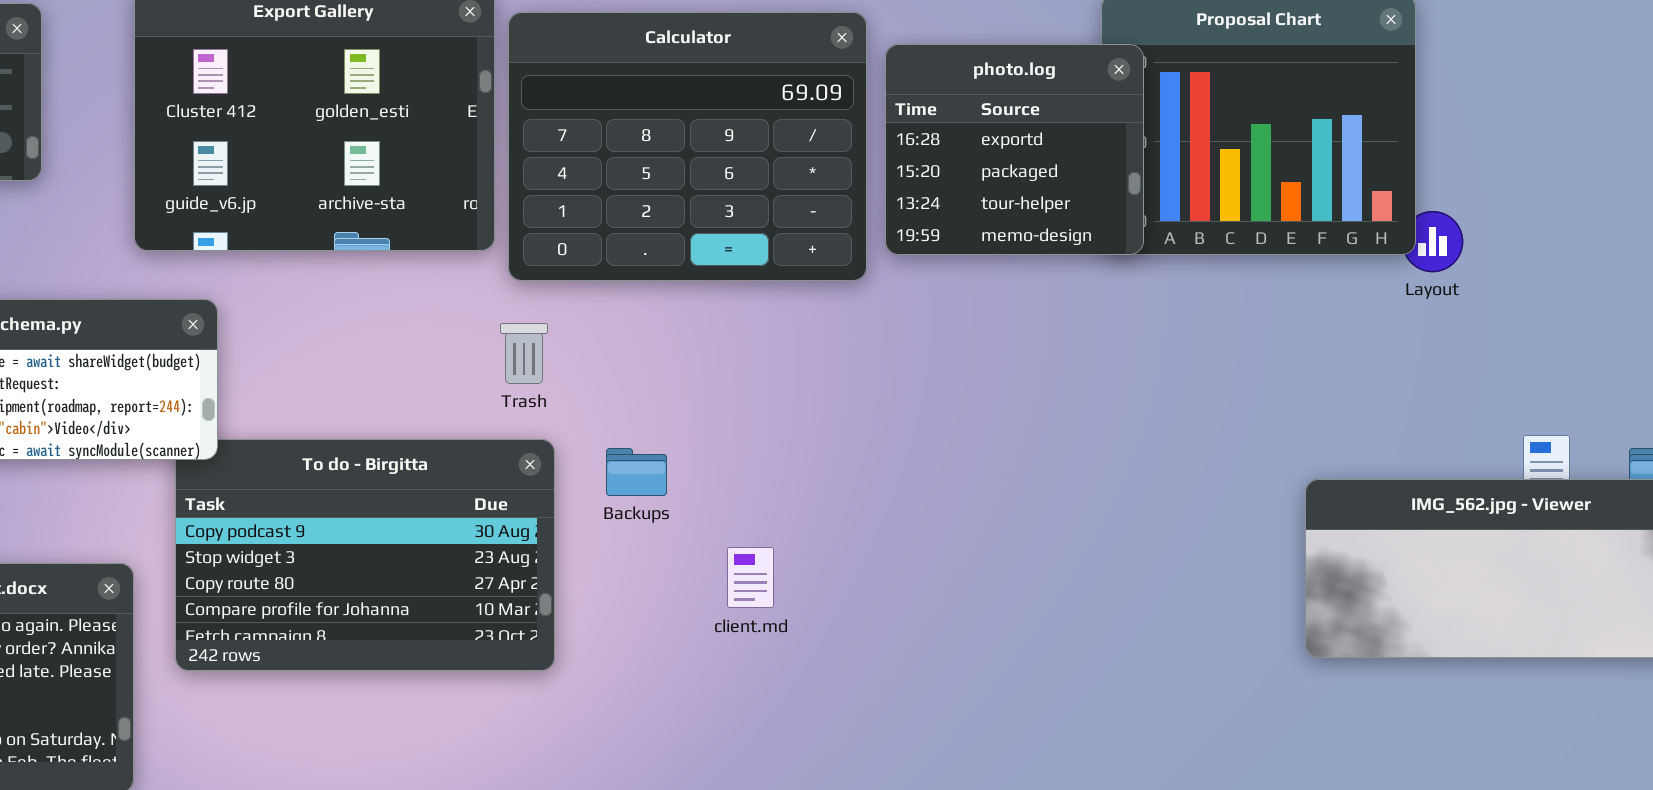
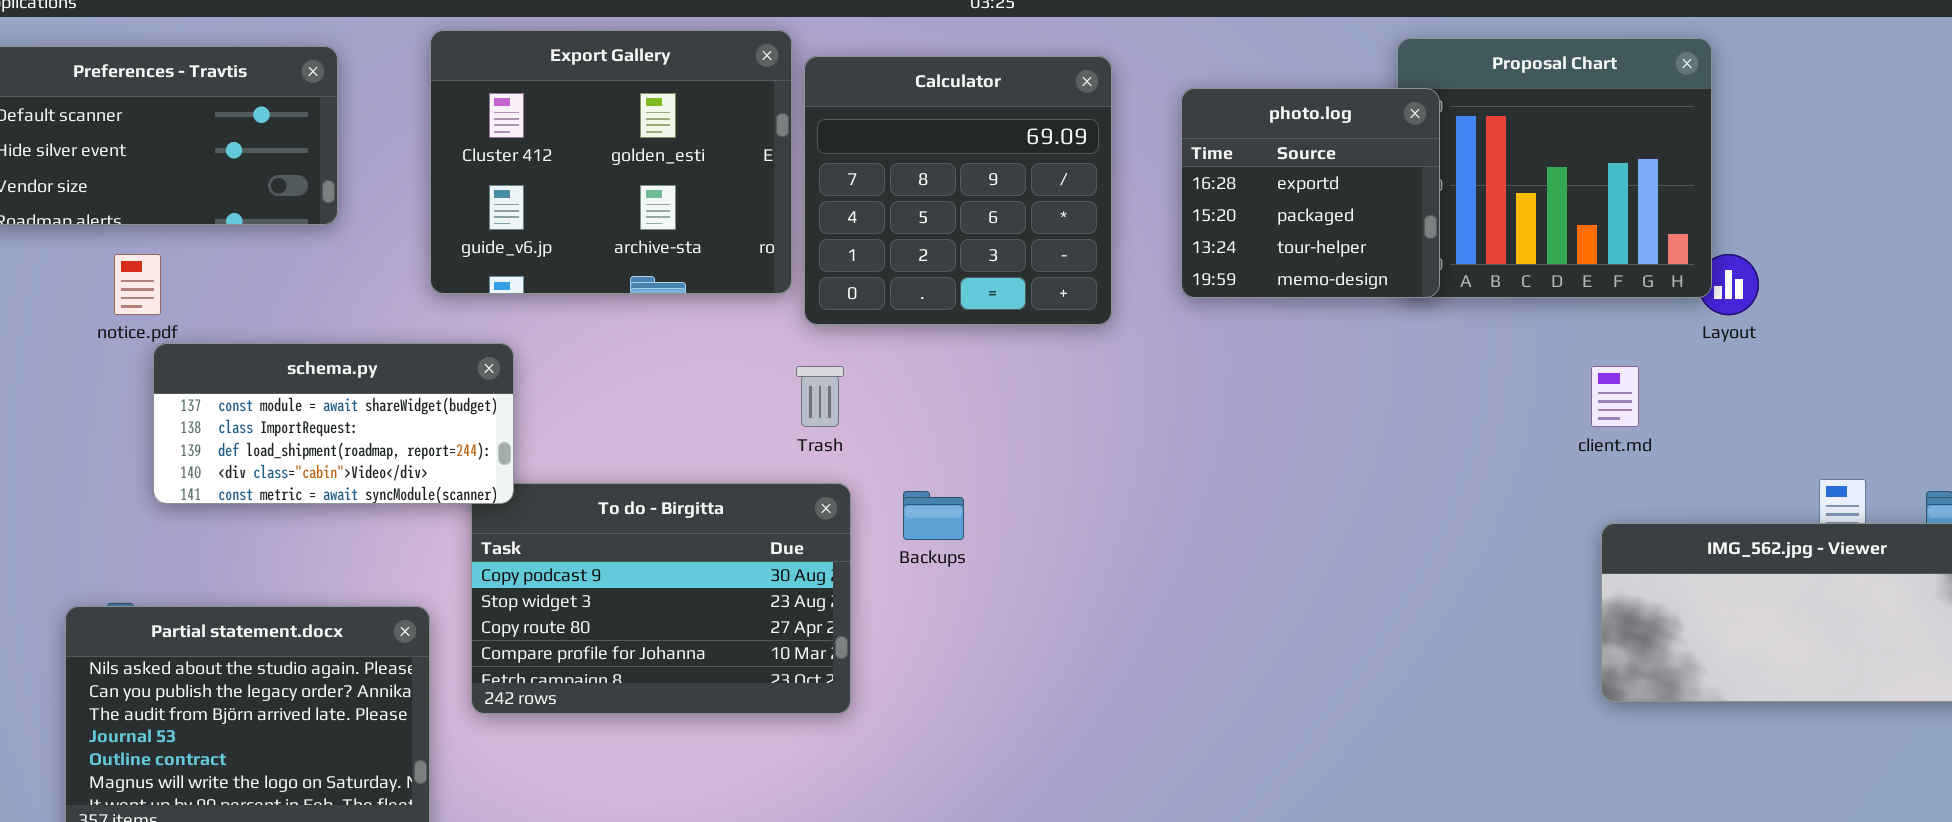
Calculator: [508,12,867,281] -> [804,56,1112,325], resized
client.md: [727,547,774,608] -> [1591,366,1639,427], moved

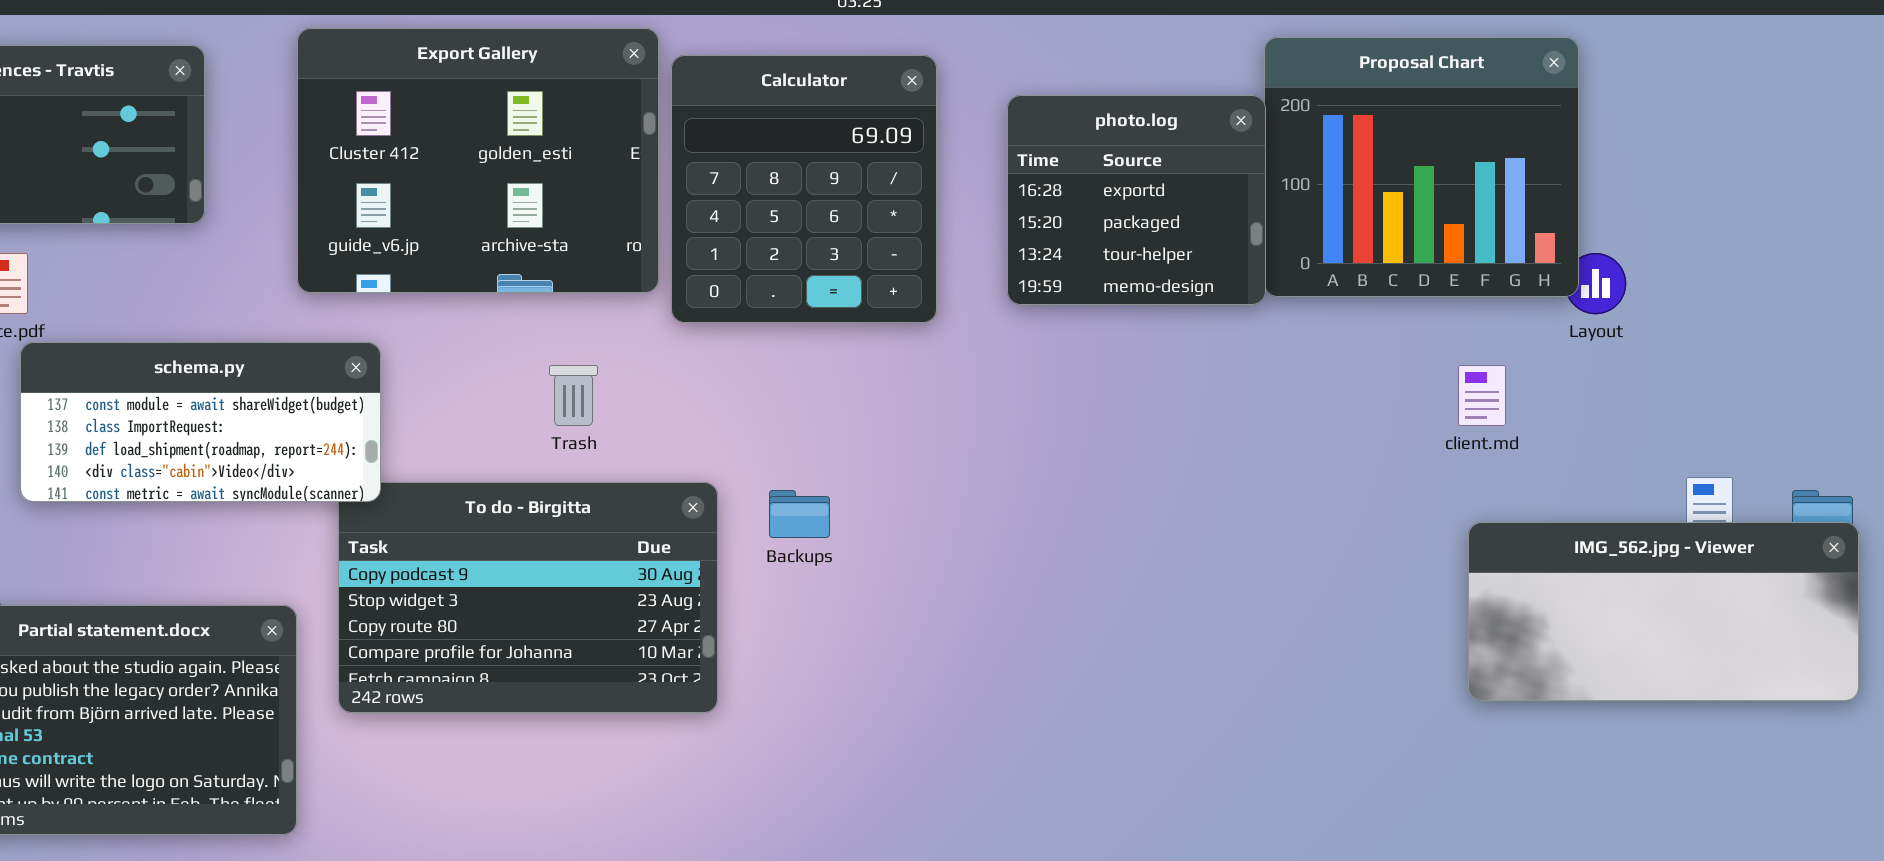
Calculator: [804,56,1112,325] -> [671,55,937,323], resized
photo.log: [1181,88,1440,298] -> [1007,95,1266,305], moved
Trash: [796,366,844,427] -> [549,365,598,426], moved

